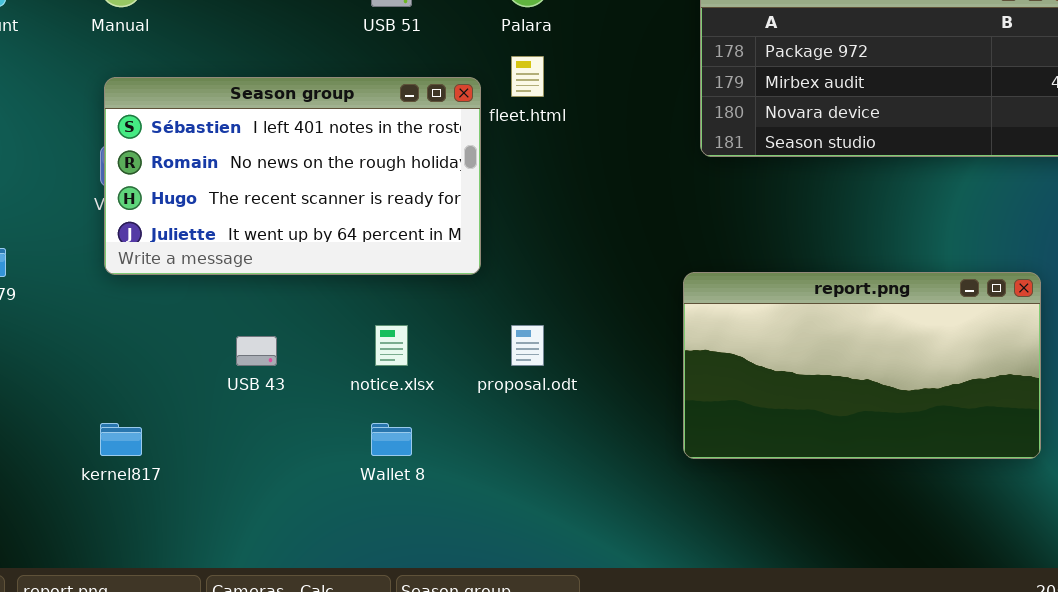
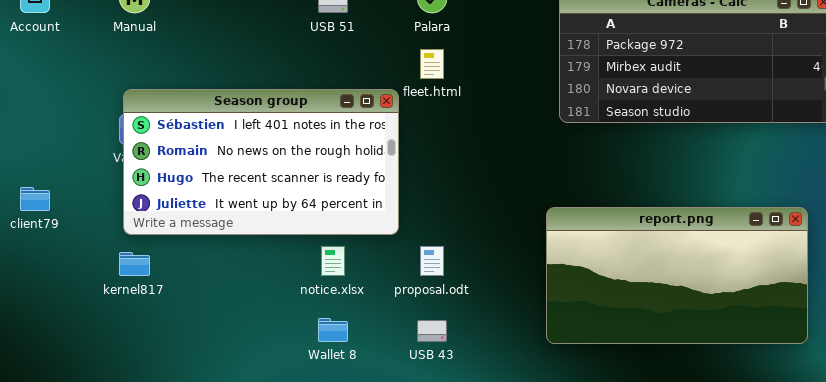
Season group: [104,77,481,275] -> [123,89,399,235], moved
USB 43: [236,336,277,366] -> [417,320,447,342], moved
kernel817: [100,423,142,456] -> [119,252,150,276], moved

